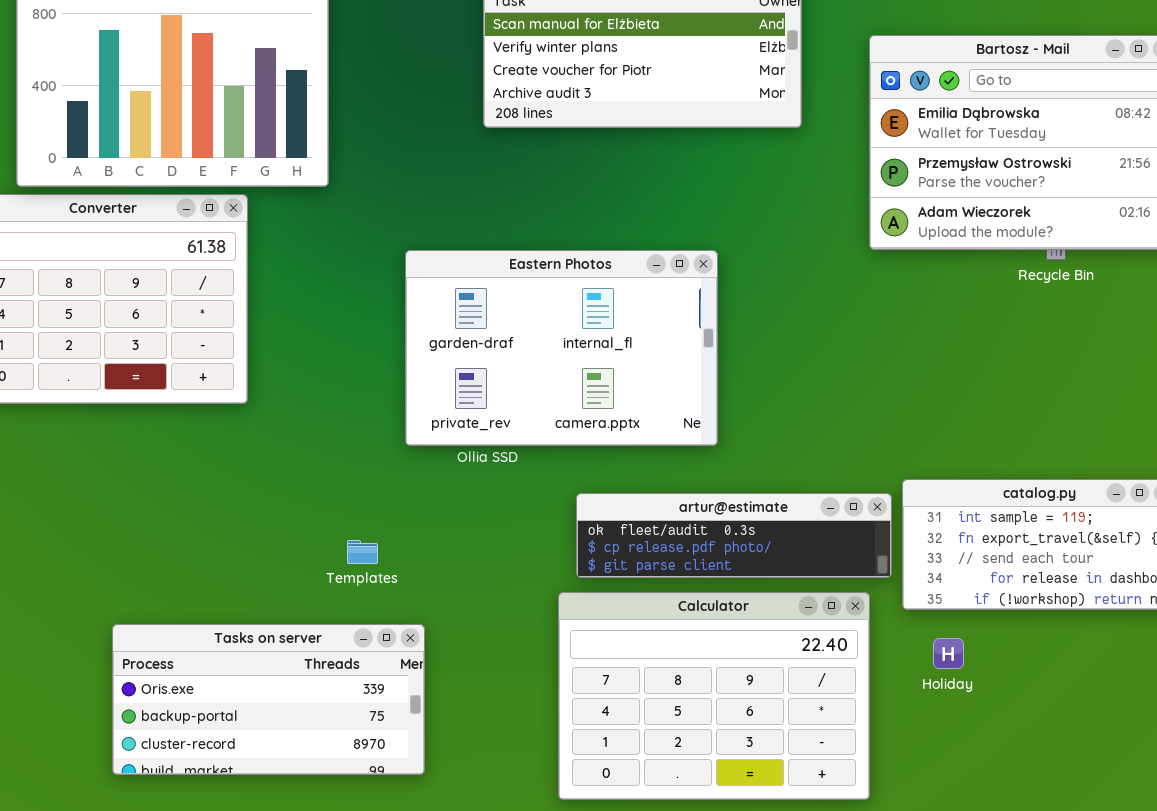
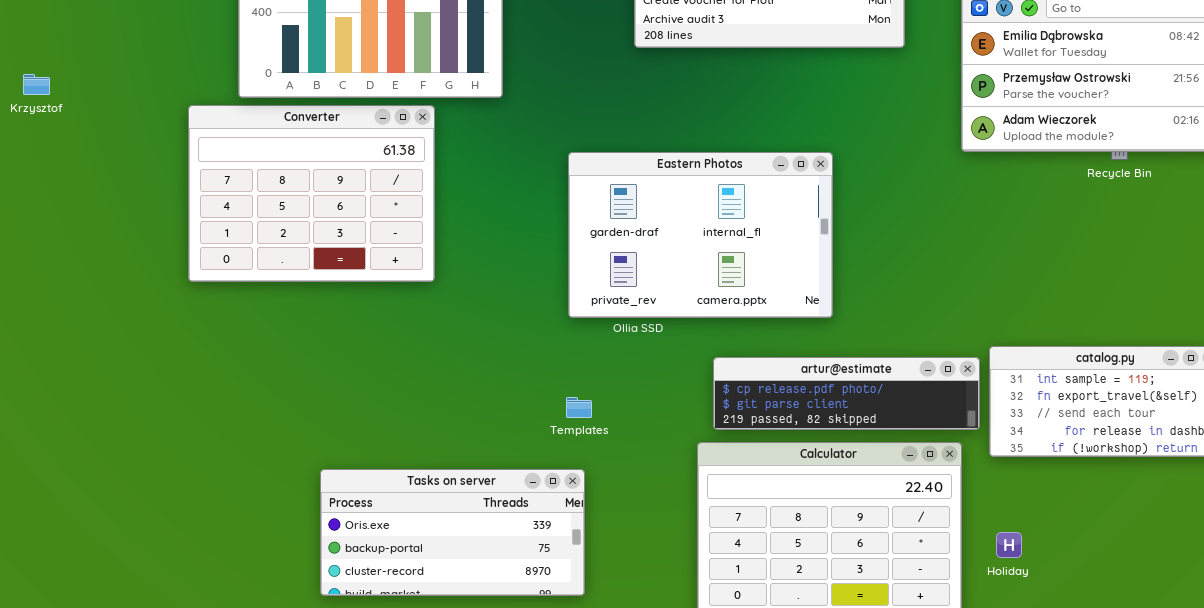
artur@estimate: [576,493,892,578] -> [713,357,980,430], scrolled down 1 row
Templates: [347,540,378,564] -> [566,397,592,418], moved
Holiday: [933,638,964,669] -> [996,532,1022,558], moved

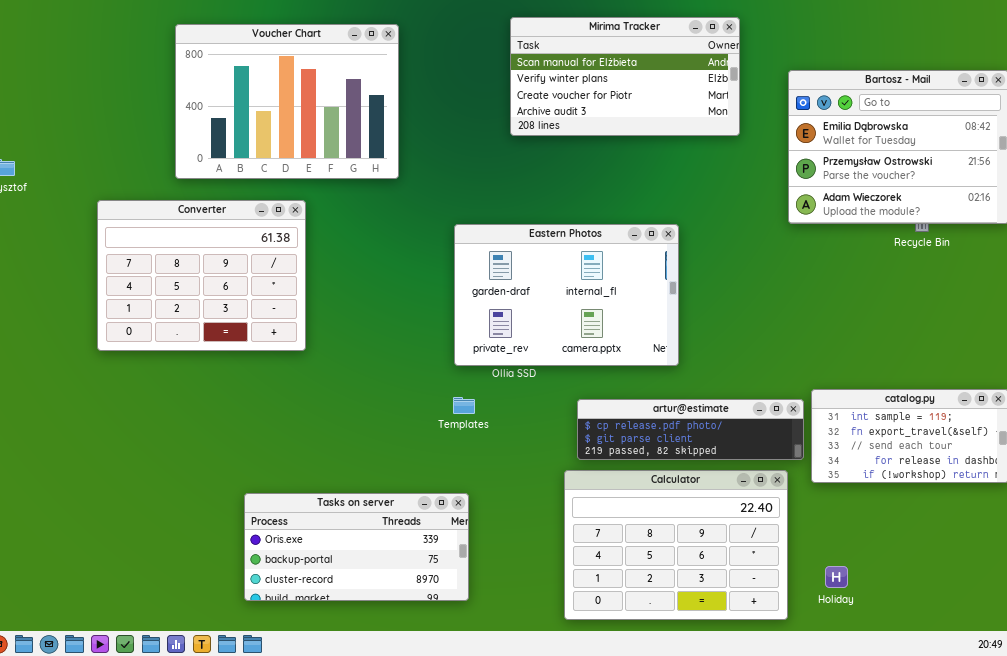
Converter: [188,105,435,282] -> [97,200,306,351], moved
Templates: [566,397,592,418] -> [453,397,475,414], moved
Holiday: [996,532,1022,558] -> [825,566,848,588], moved

